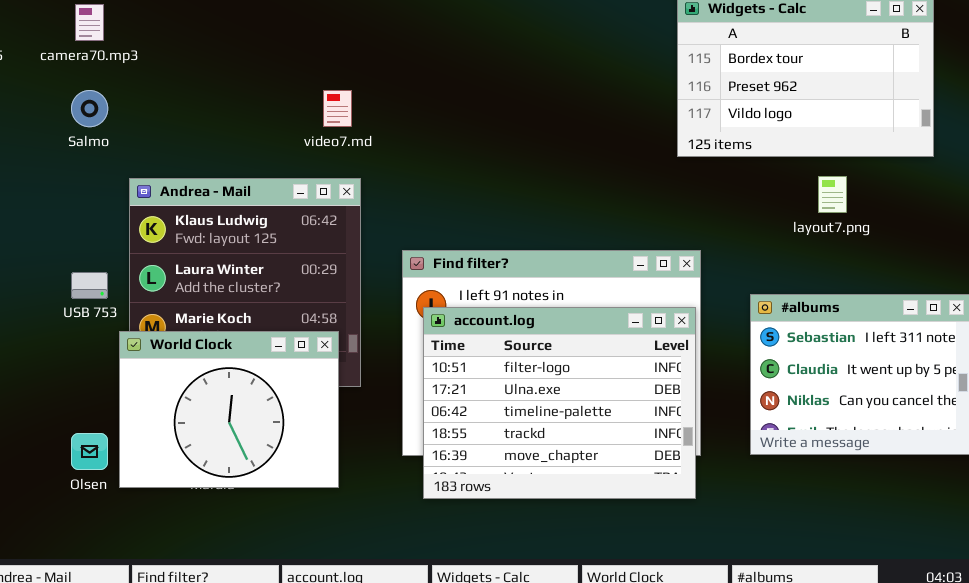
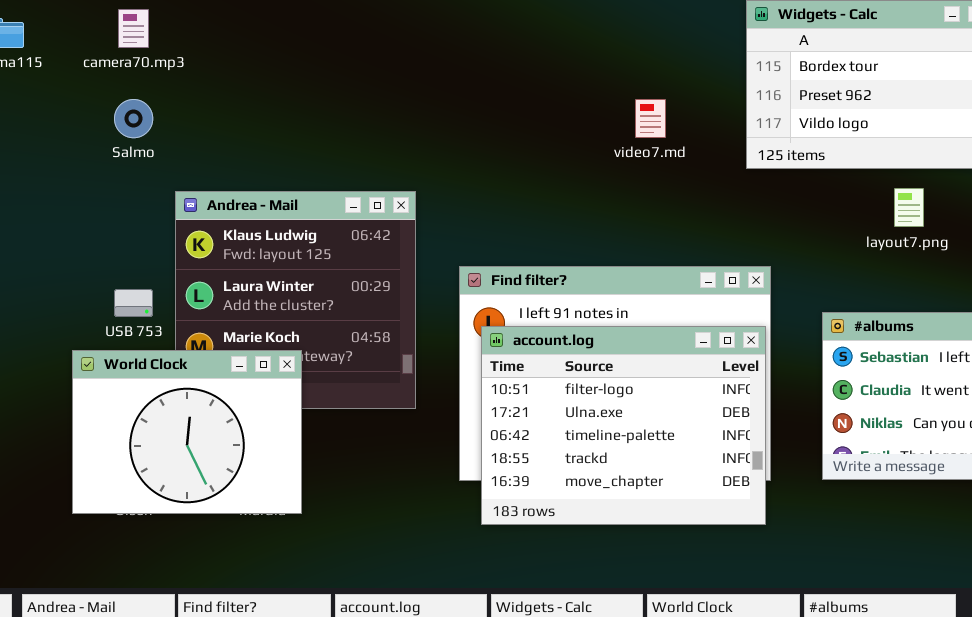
video7.md: [323,90,352,127] -> [635,99,666,138], moved
World Clock: [119,331,339,488] -> [72,350,302,514], moved

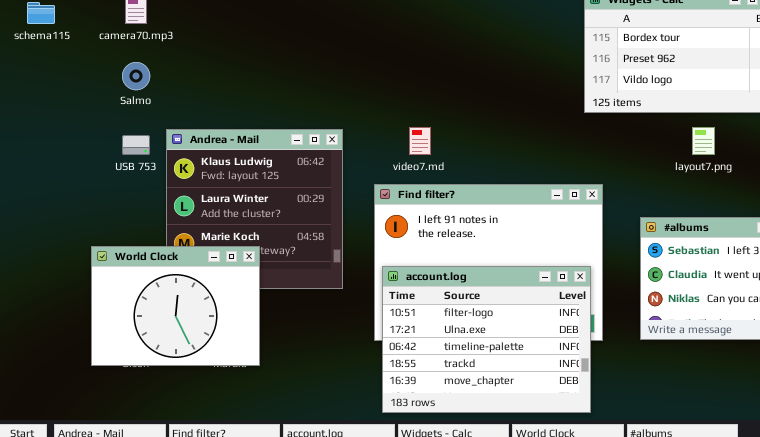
video7.md: [635,99,666,138] -> [409,127,431,155], moved
USB 753: [114,289,153,317] -> [122,135,150,155], moved
account.log: [481,326,766,525] -> [382,266,591,413], moved

